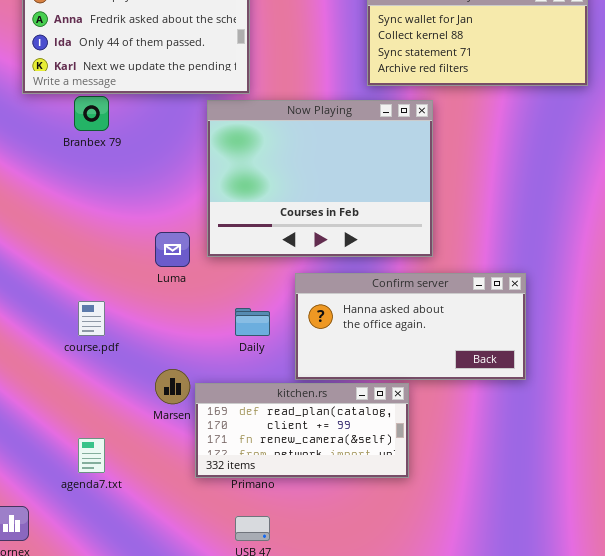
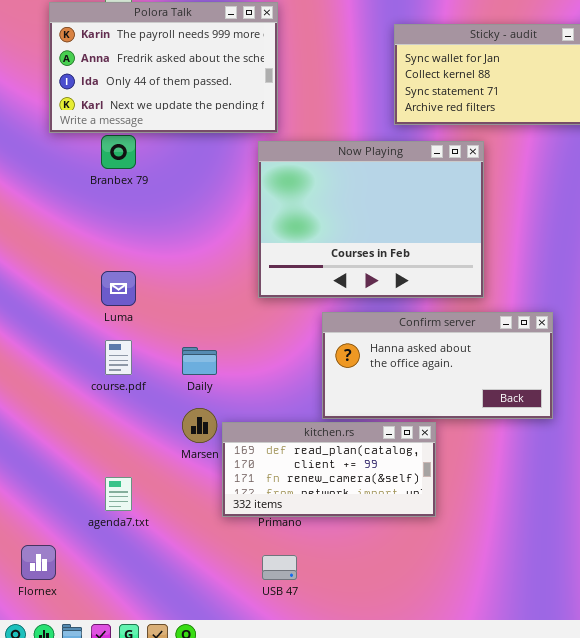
Now Playing: [207,100,433,257] -> [258,141,484,298], moved
Luma: [155,232,190,267] -> [101,271,136,306], moved
Daily: [235,308,270,336] -> [182,347,217,375], moved

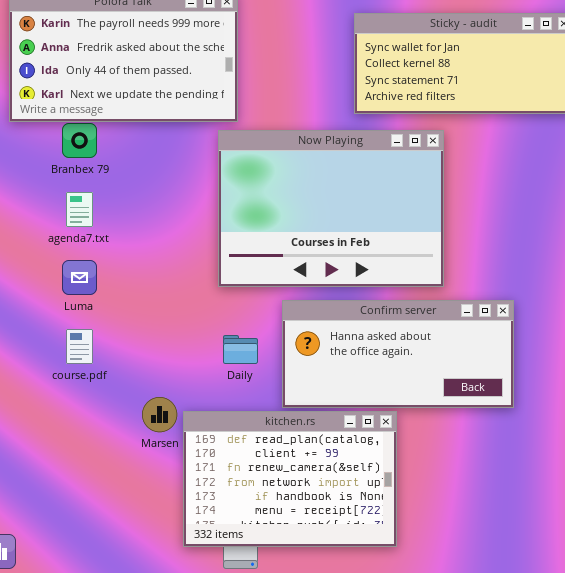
Daily: [182,347,217,375] -> [223,335,258,364], moved
kitchen.rs: [222,422,436,517] -> [183,411,397,547], resized
agenda7.txt: [105,477,132,511] -> [66,192,93,227], moved

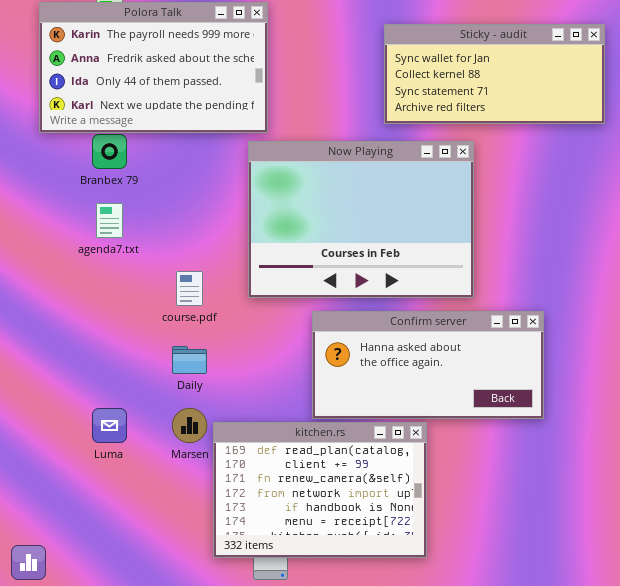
Luma: [62,260,97,295] -> [92,408,127,443], moved
course.pdf: [66,329,93,364] -> [176,271,203,306], moved
Daily: [223,335,258,364] -> [172,346,207,374], moved

